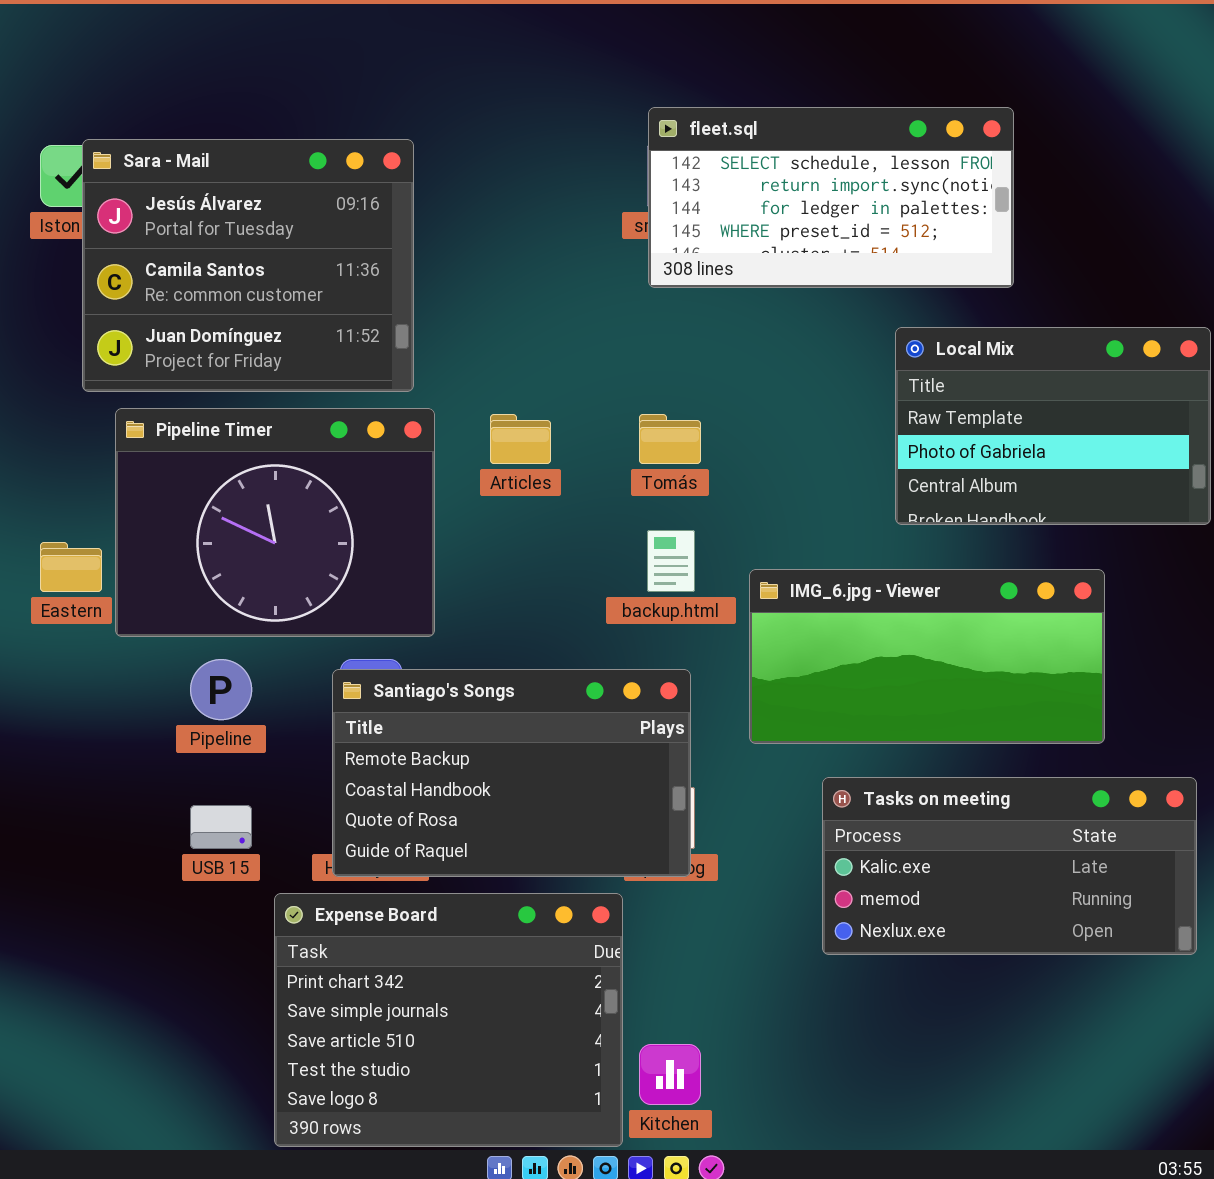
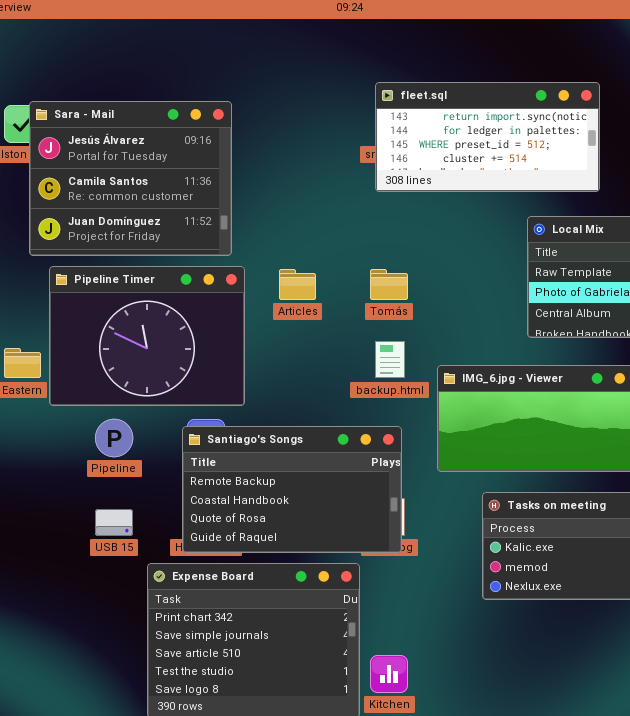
fleet.sql: [648,107,1014,288] -> [375,82,600,192], scrolled down 1 row

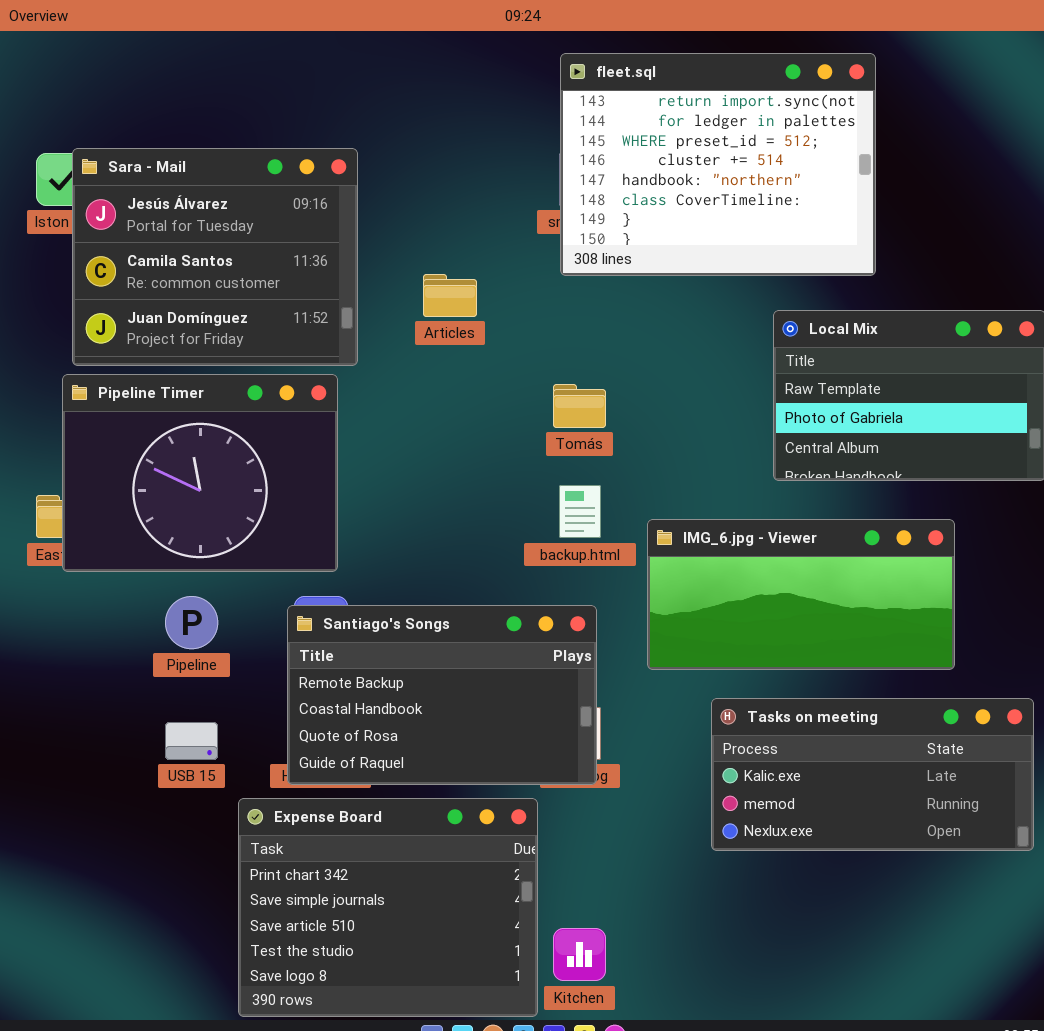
fleet.sql: [375,82,600,192] -> [560,53,876,276], resized
Pipeline Timer: [49,266,245,406] -> [62,374,338,572], moved
Articles: [279,269,316,300] -> [423,274,477,317], moved

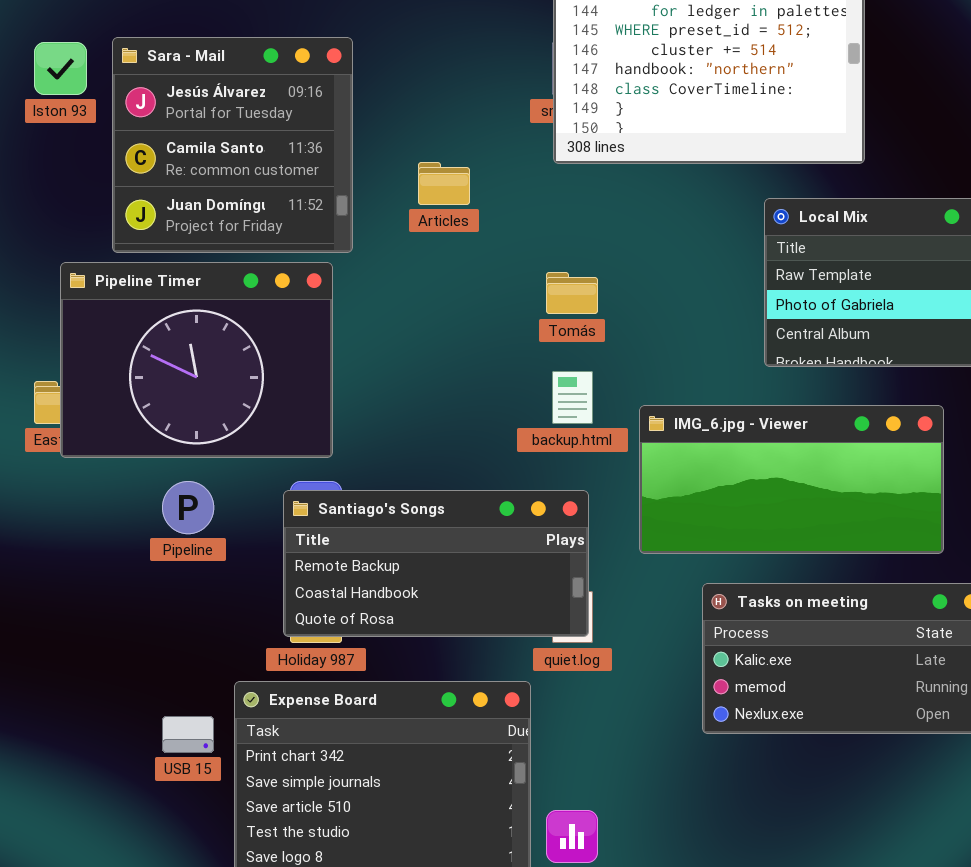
Sara - Mail: [72,148,358,366] -> [112,37,353,253], resized
Santiago's Songs: [287,605,597,785] -> [283,490,589,637], resized
USB 15: [165,722,218,760] -> [162,716,214,753], moved

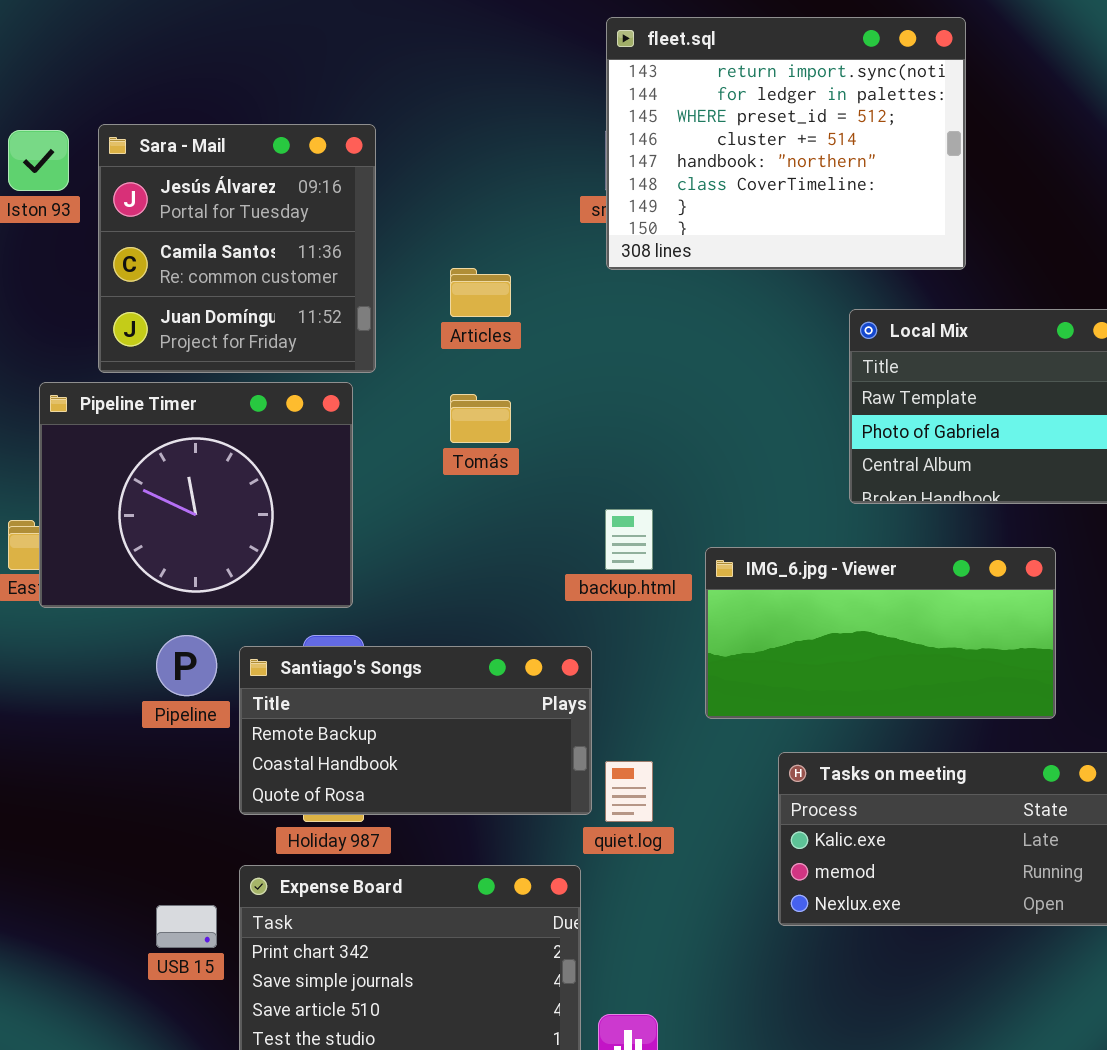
Tomás: [546,272,598,314] -> [450,394,511,443], moved
Santiago's Songs: [283,490,589,637] -> [239,646,592,815], moved

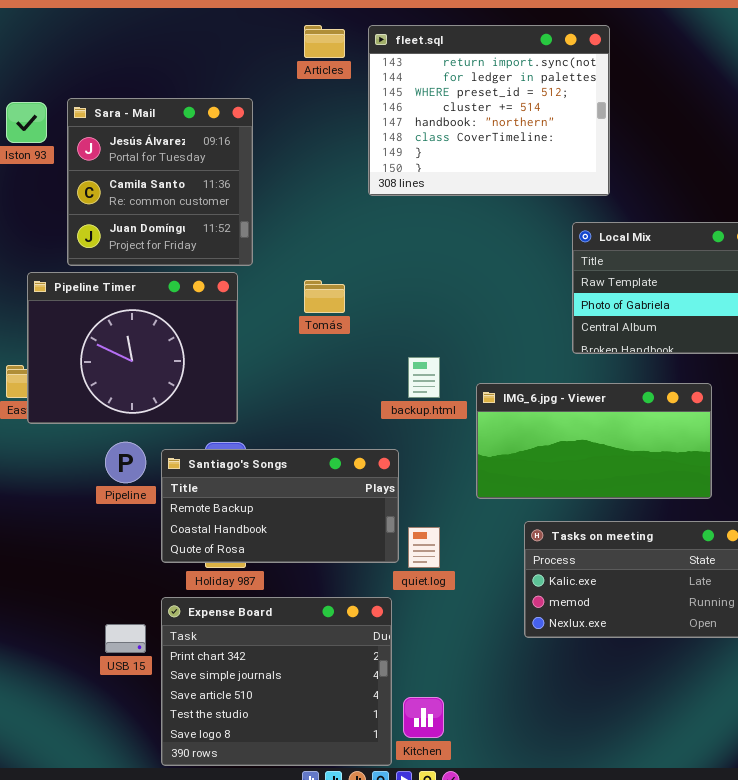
fleet.sql: [606,17,966,270] -> [368,25,610,196], moved
Articles: [450,268,511,317] -> [304,25,345,58], moved

